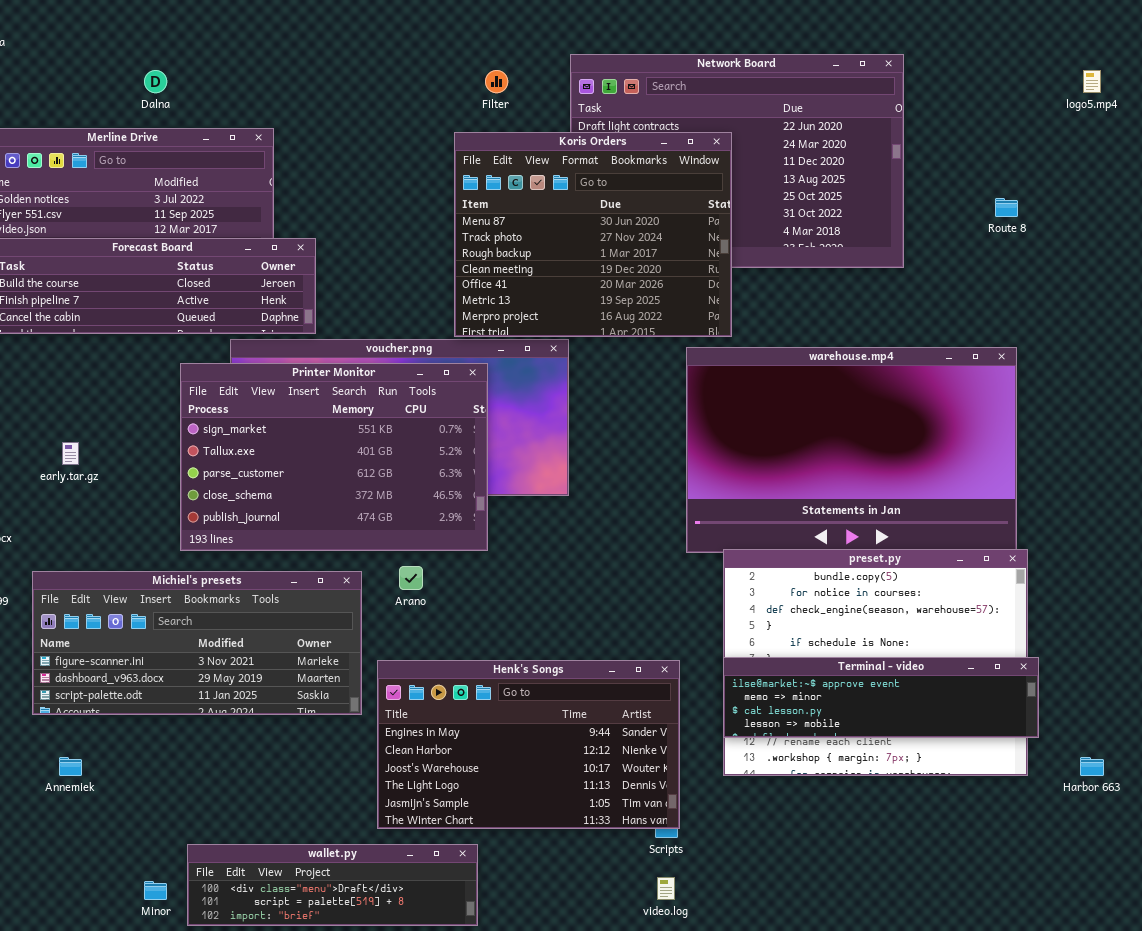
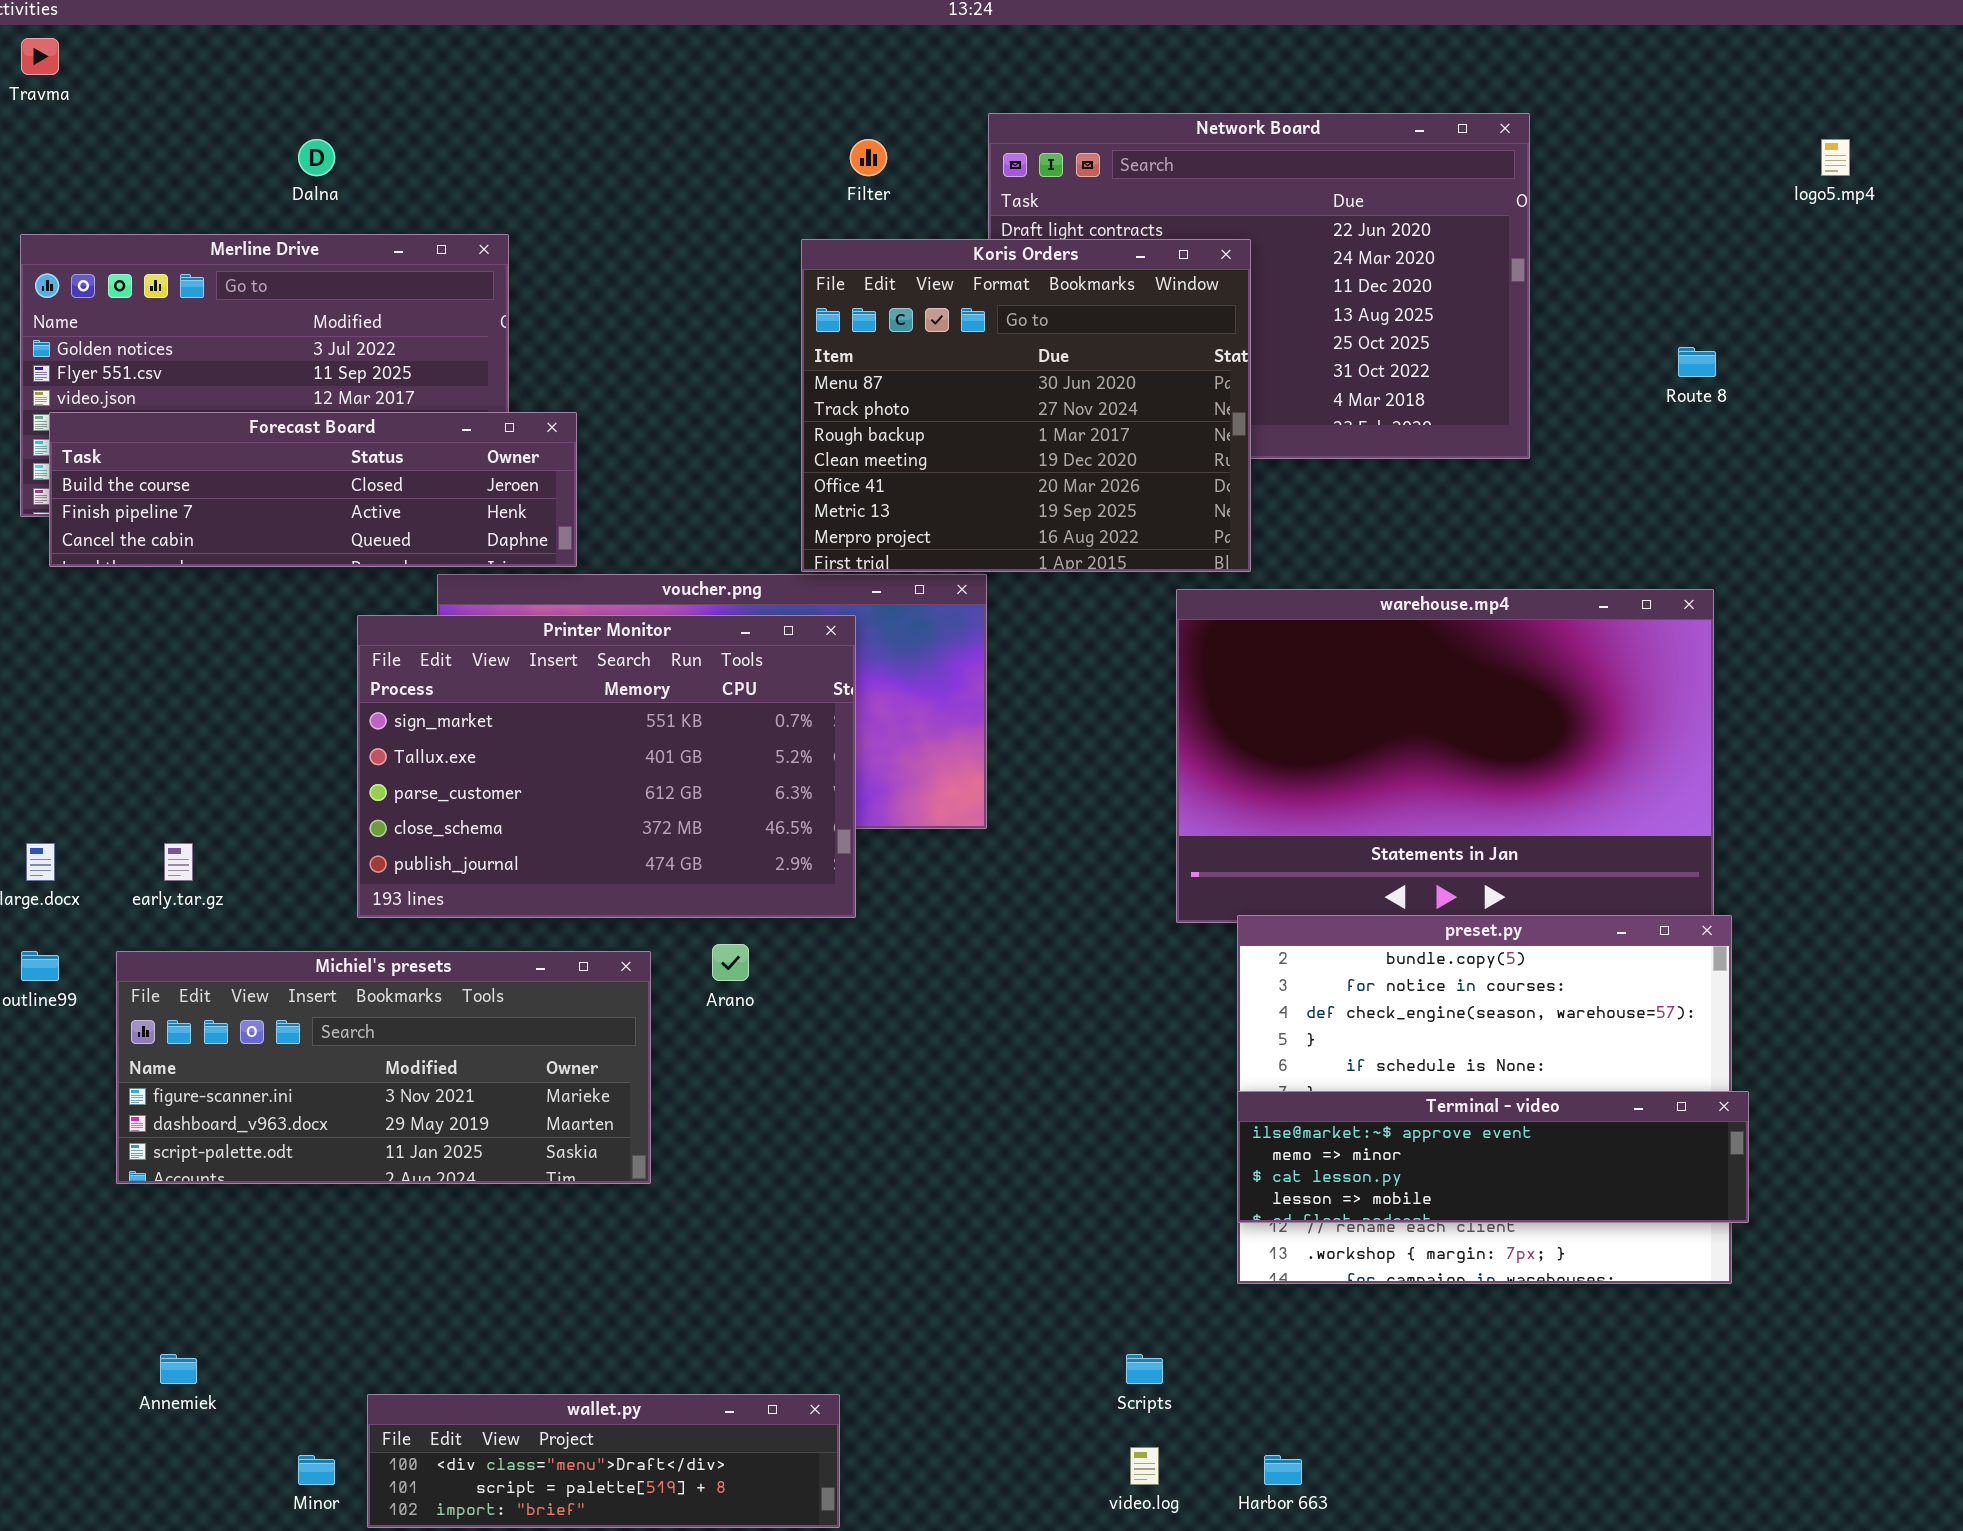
early.tar.gz: [62,442,79,465] -> [164,843,193,881], moved
Henk's Songs: [377,660,680,829] -> none, closed
Annemiek: [59,757,82,776] -> [160,1354,197,1384], moved
Harbor 663: [1080,757,1104,776] -> [1264,1455,1302,1485], moved

